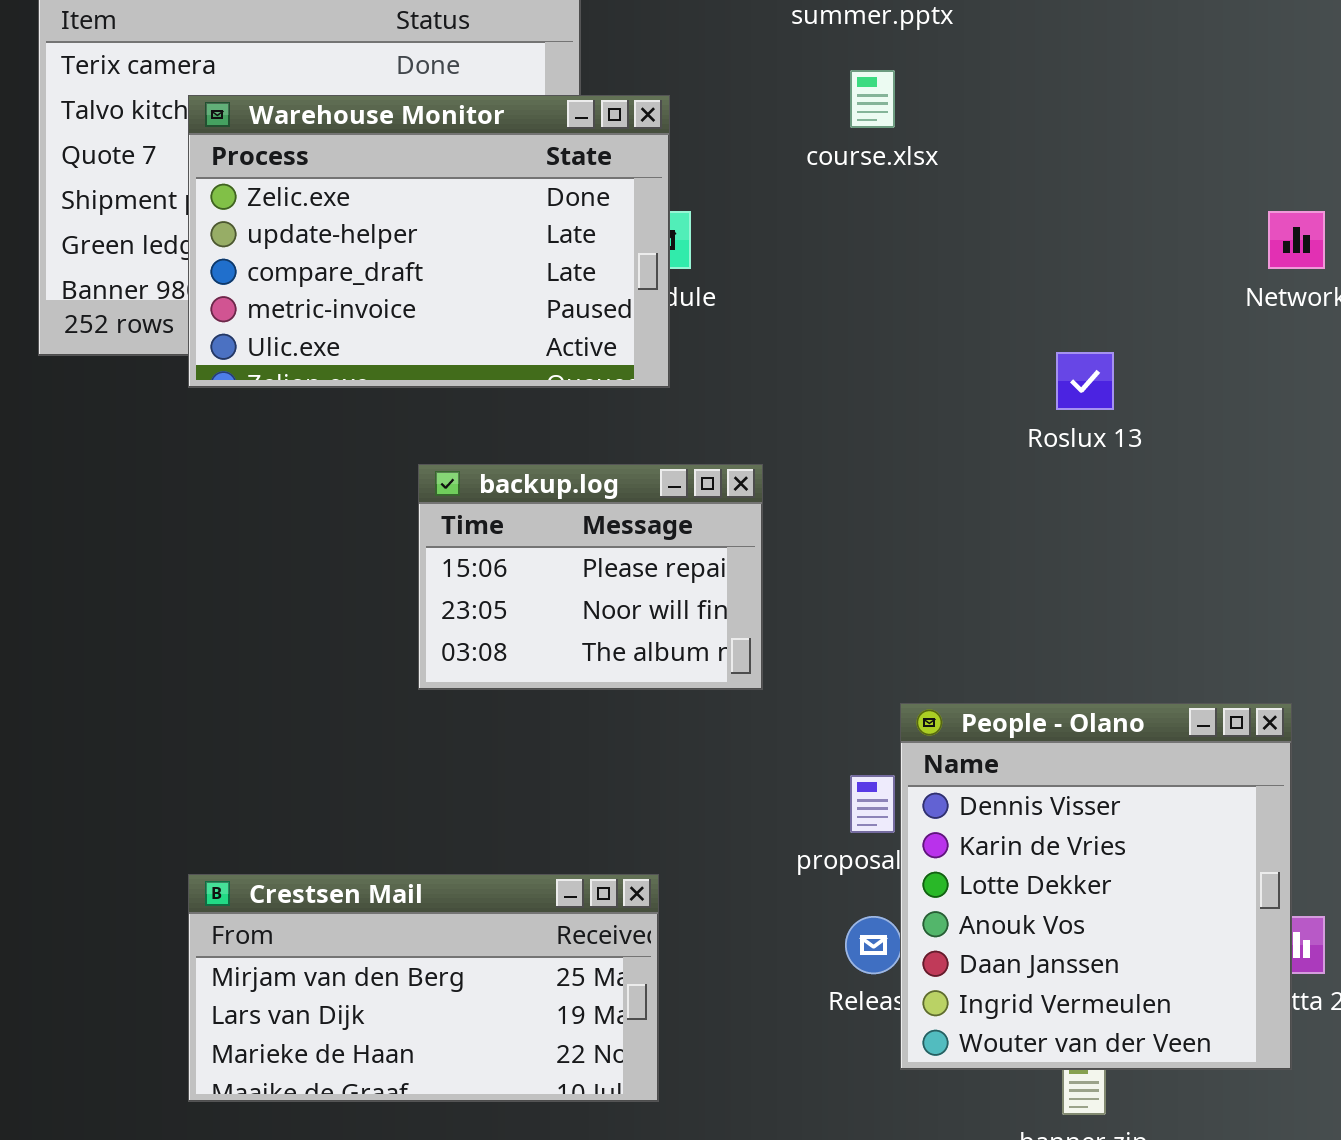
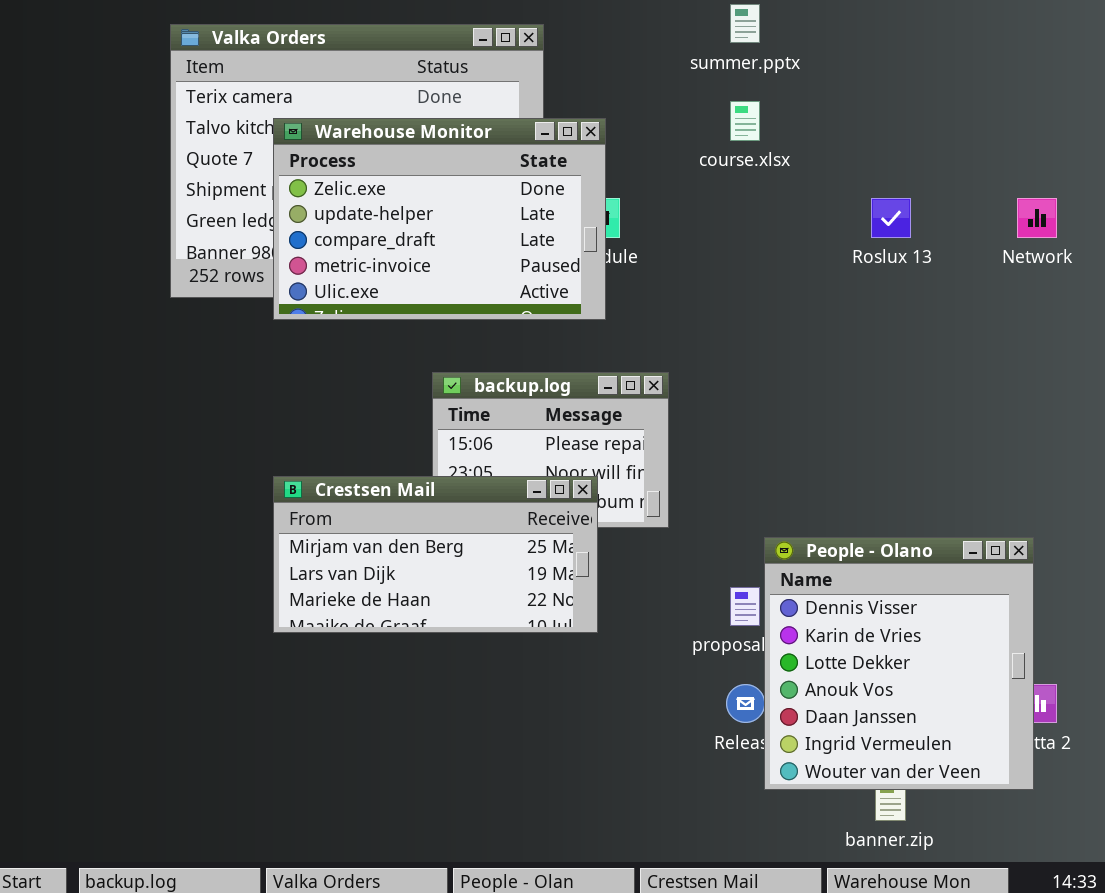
Roslux 13: [1056,352,1114,410] -> [871,198,911,238], moved
Crestsen Mail: [188,874,659,1102] -> [273,476,598,633], moved

